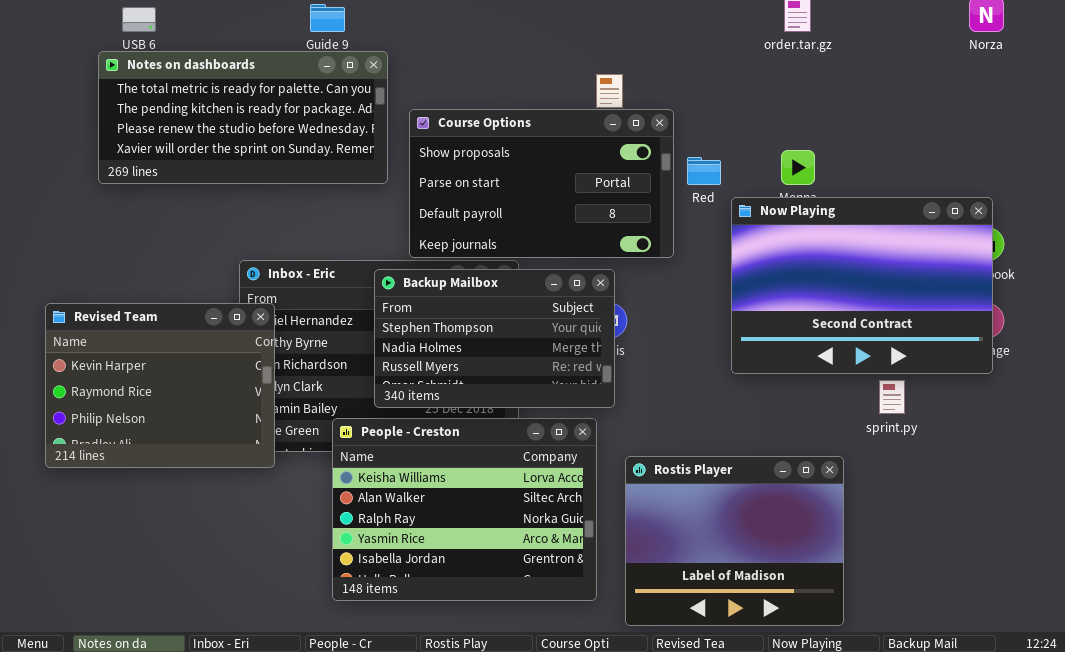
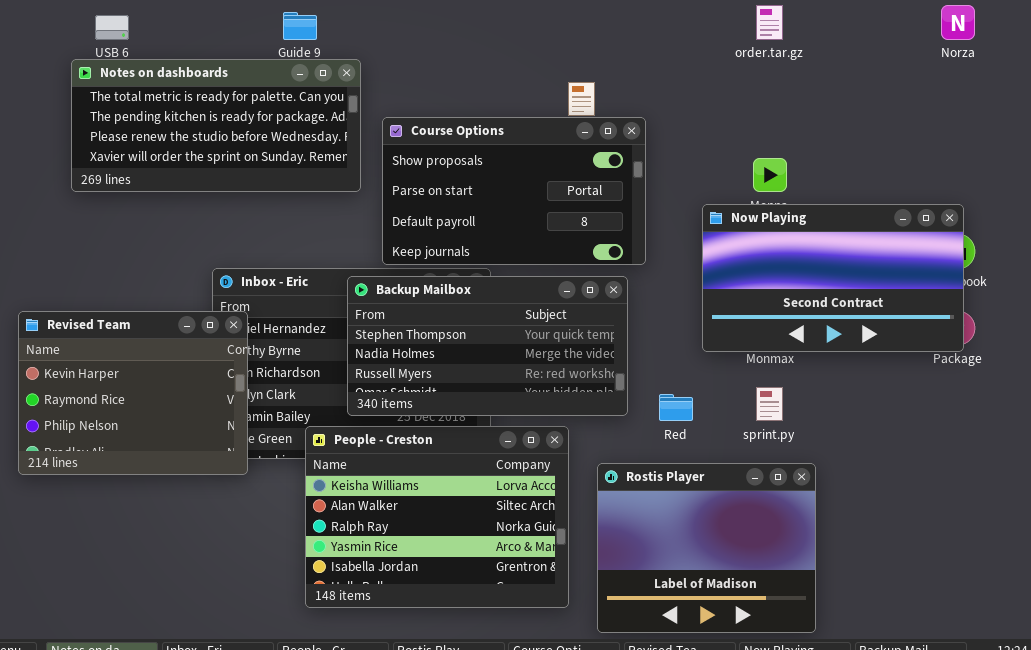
Red: [687,157,721,185] -> [659,394,693,421], moved
Now Playing: [731,197,993,374] -> [702,204,964,352], resized
Backup Mailbox: [374,269,615,408] -> [347,276,628,416], resized
sprint.py: [879,380,905,414] -> [756,387,783,421], moved

